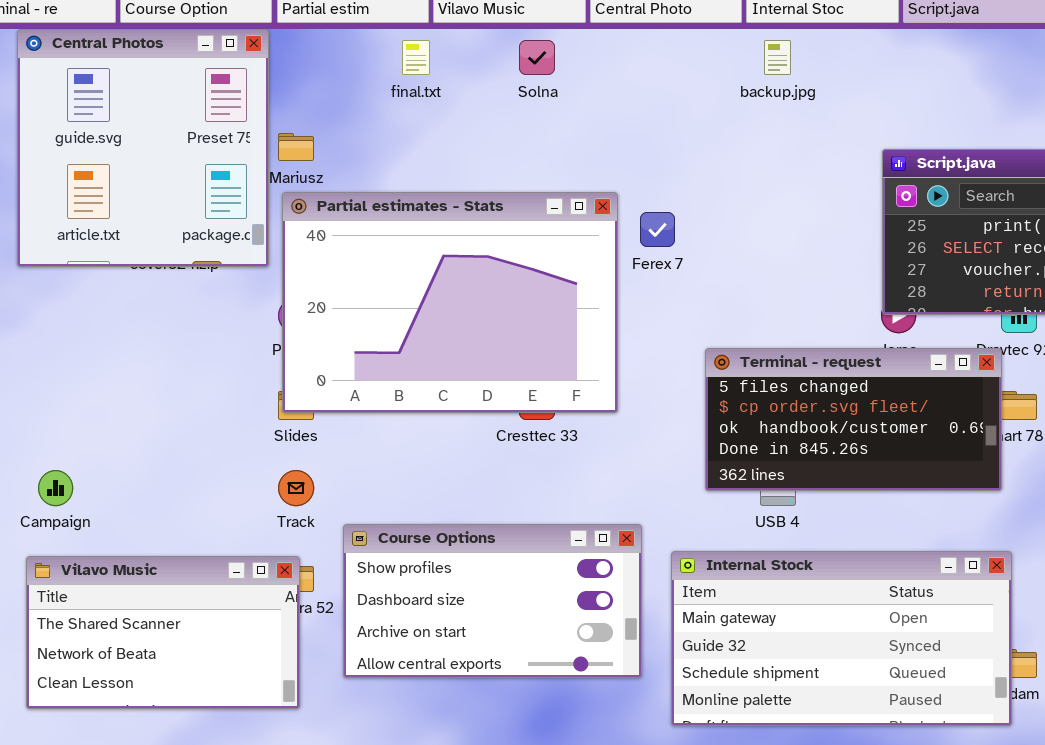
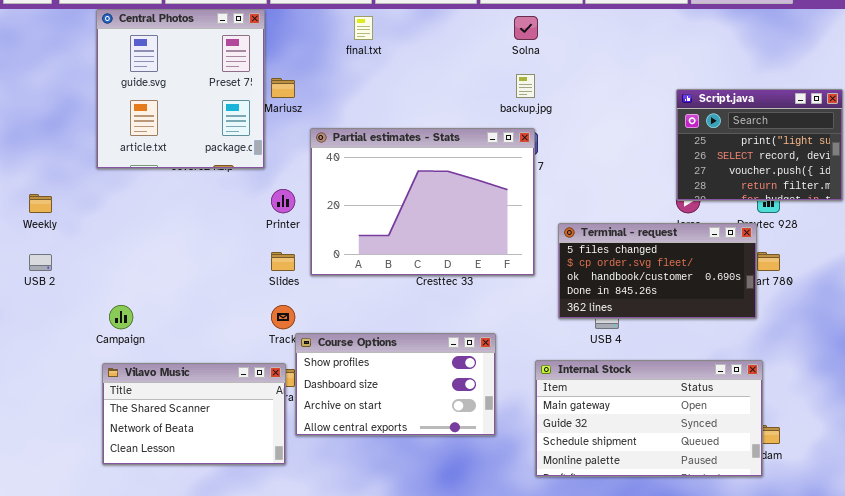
Solna: [519,40,555,75] -> [514,16,538,40], moved
backup.jpg: [764,40,791,75] -> [516,74,535,98], moved
Partial estimates - Stats: [282,192,618,413] -> [310,128,535,276], moved
Course Options: [343,524,642,678] -> [295,333,496,436], moved

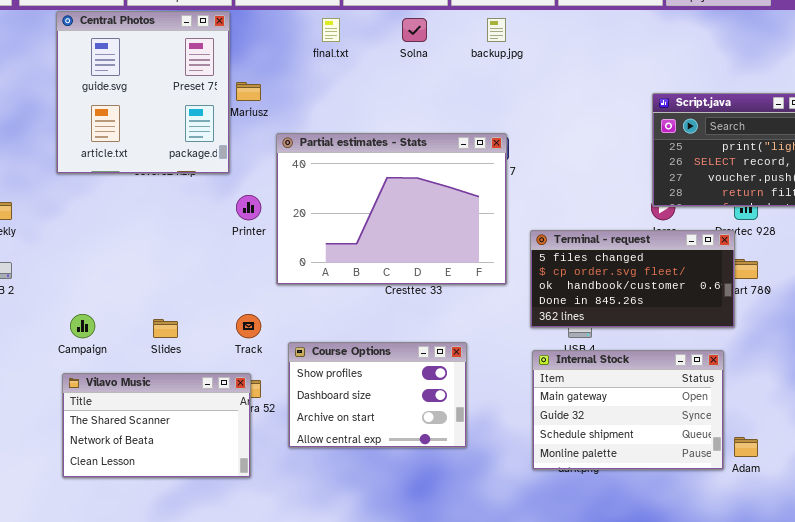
Solna: [514,16,538,40] -> [402,18,427,42], moved
backup.jpg: [516,74,535,98] -> [487,18,506,42], moved
Slides: [271,252,295,271] -> [153,319,178,338], moved
Course Options: [295,333,496,436] -> [288,342,467,448], resized
Internal Stock: [535,360,763,477] -> [532,350,724,470], moved, resized

